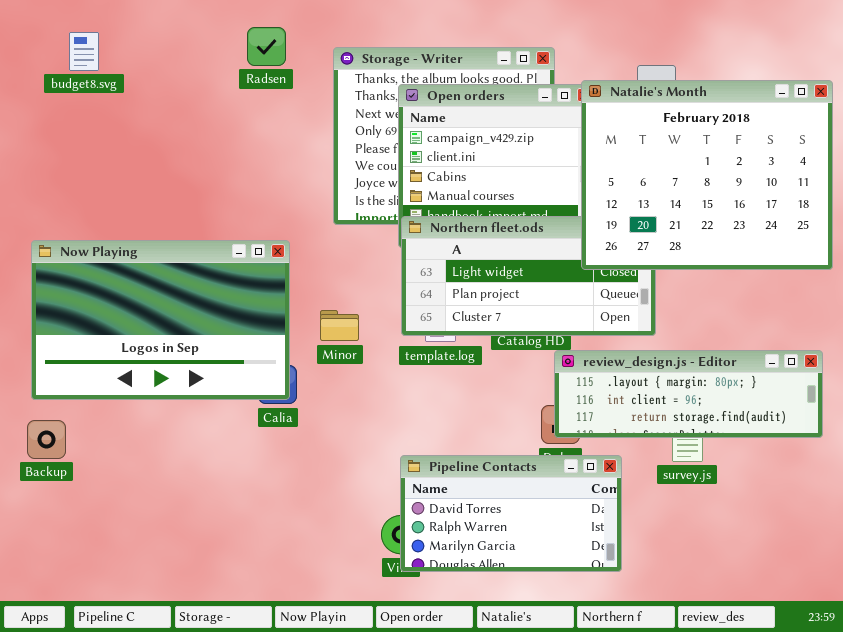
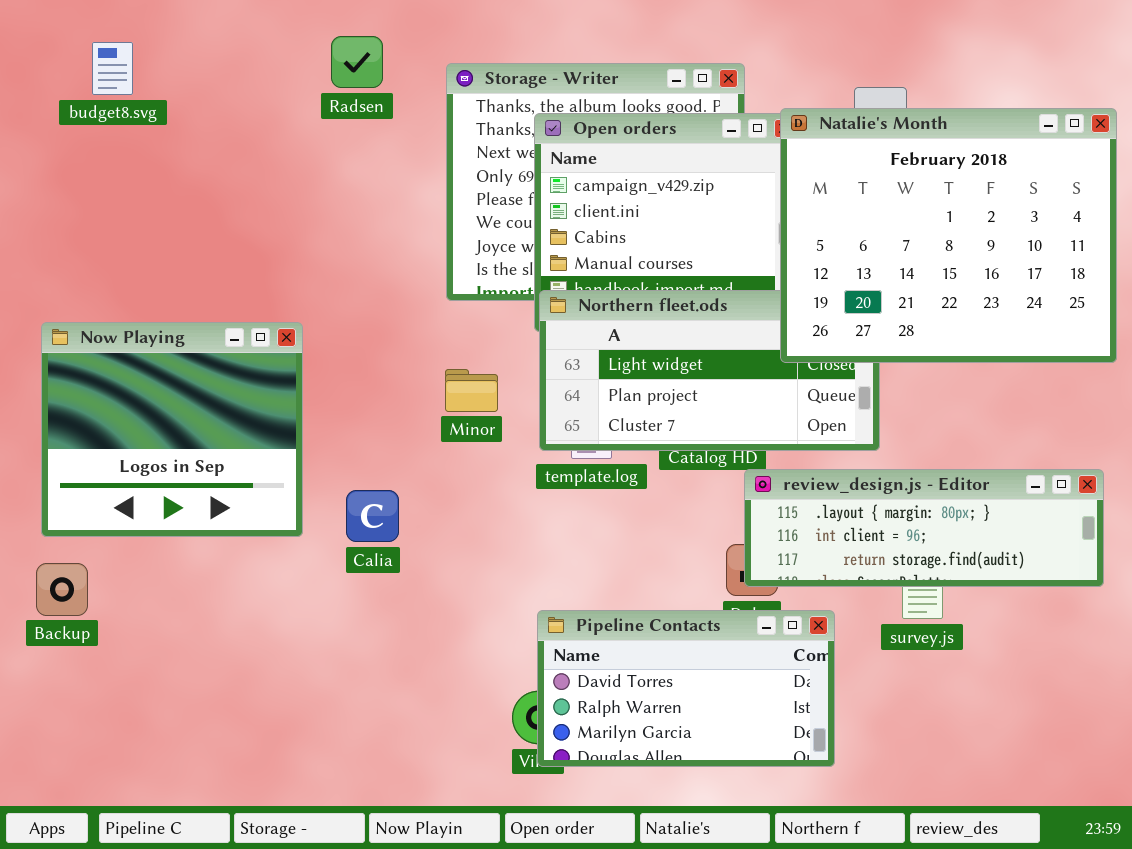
Now Playing: [31,240,290,400] -> [41,322,303,537], resized
Minor: [320,310,359,341] -> [445,369,498,412], moved

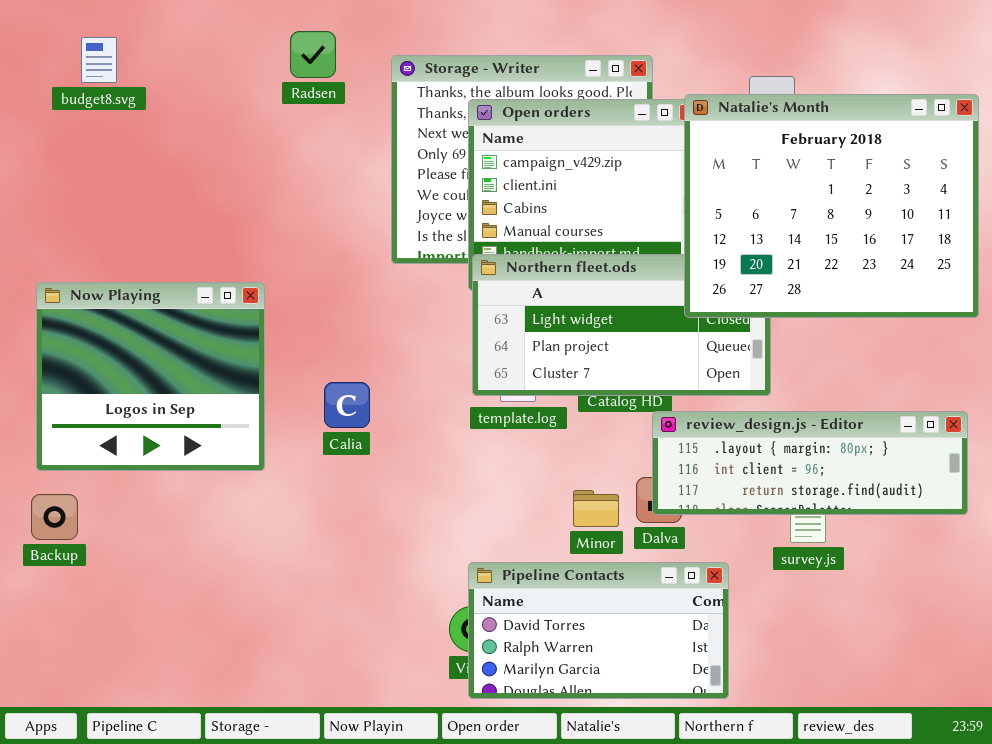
Minor: [445,369,498,412] -> [573,490,619,527], moved
Calia: [346,490,399,542] -> [324,382,370,428], moved
Pipeline Contacts: [537,610,835,767] -> [468,562,729,699], moved

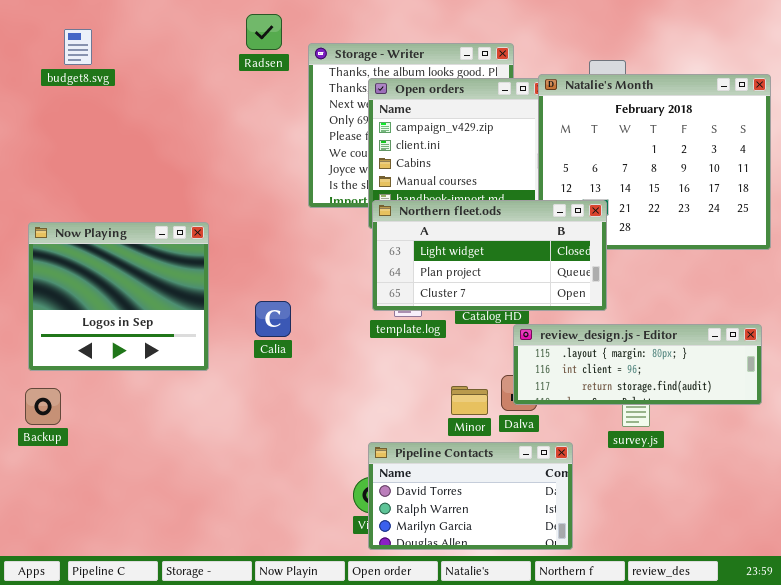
Radsen: [290,31,336,78] -> [246,14,282,50], moved
Northern fleet.ods: [472,254,771,396] -> [372,200,607,311], raised

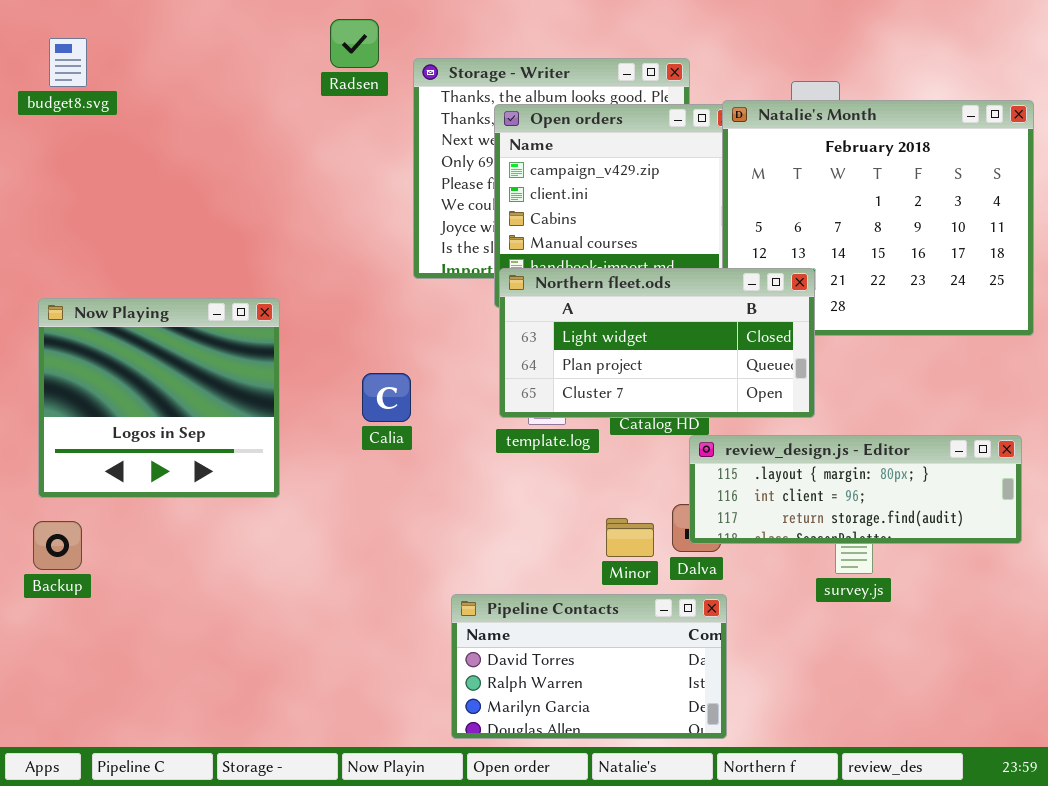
budget8.svg: [64,29,92,65] -> [49,38,87,87], moved
Calia: [255,301,291,337] -> [362,373,411,422], moved
Pipeline Contacts: [368,442,573,550] -> [451,594,727,739], moved

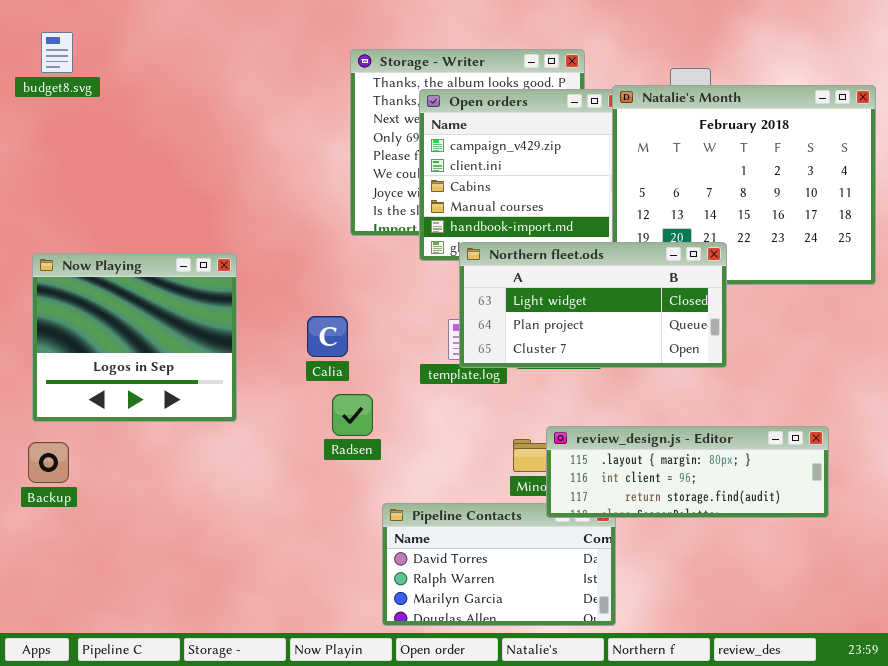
Radsen: [330,19,379,68] -> [332,394,373,436], moved
Northern fleet.ods: [499,268,815,418] -> [459,242,727,368], moved
review_design.js - Editor: [689,435,1022,544] -> [546,426,829,518], moved

